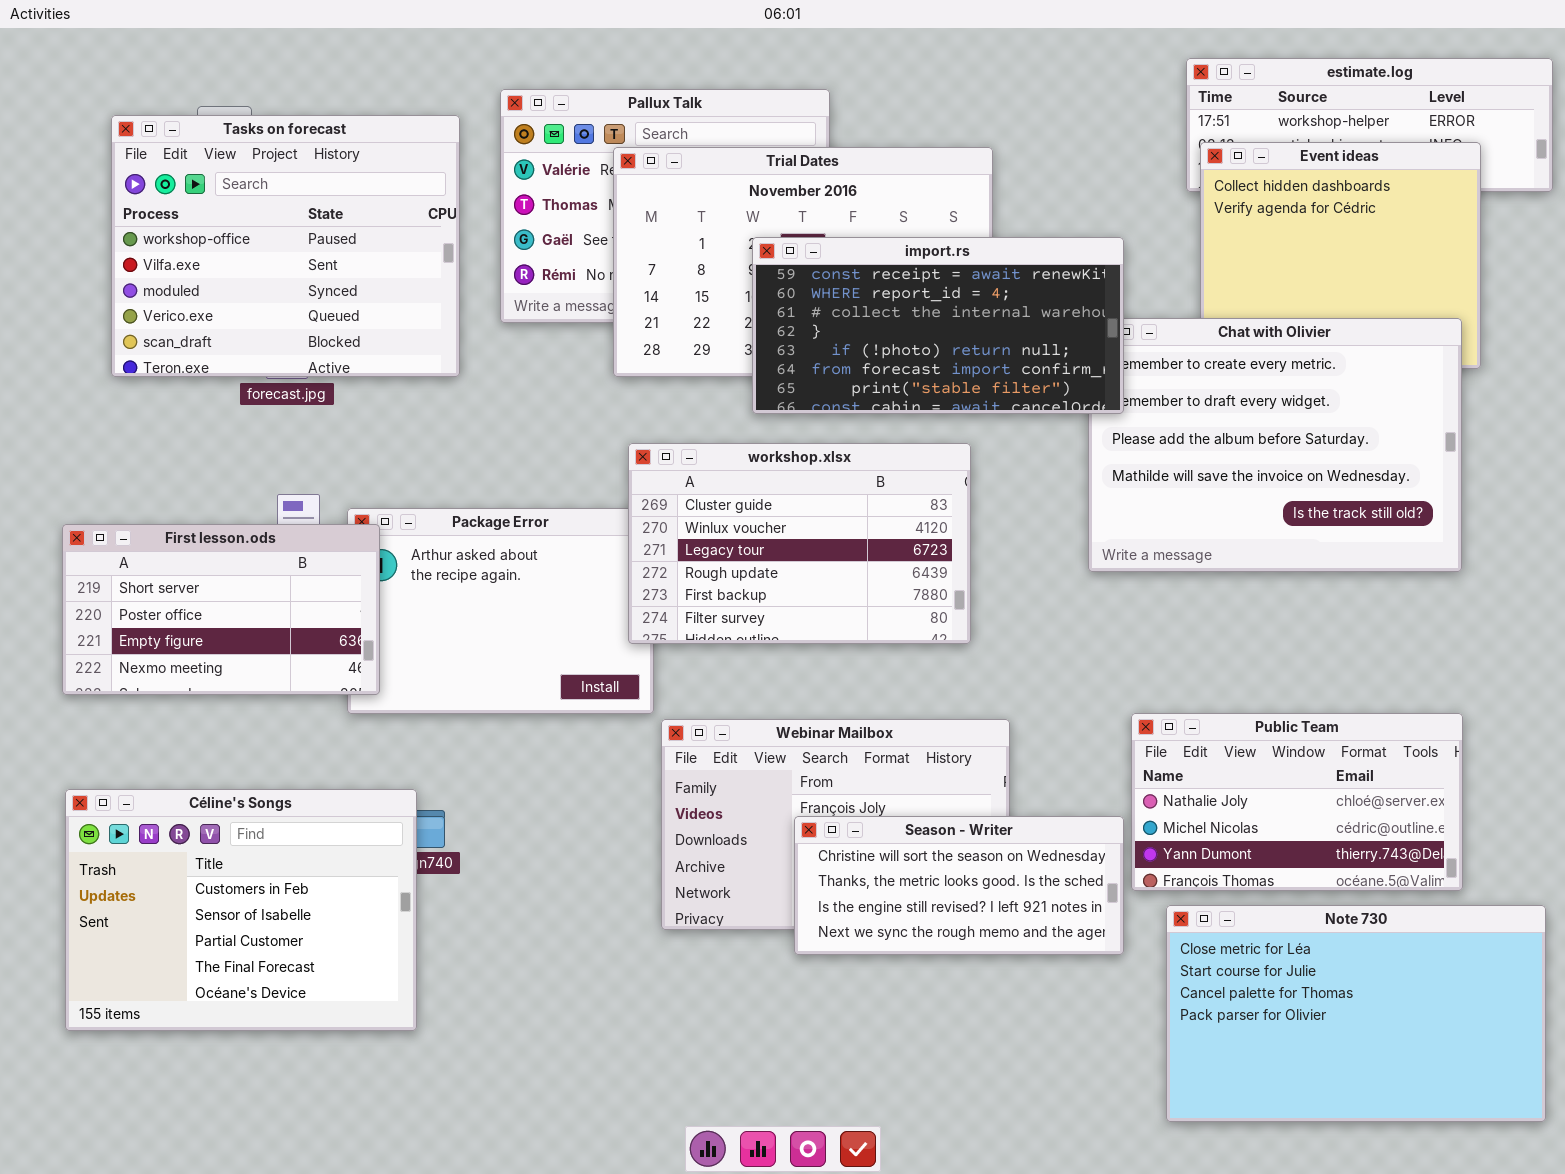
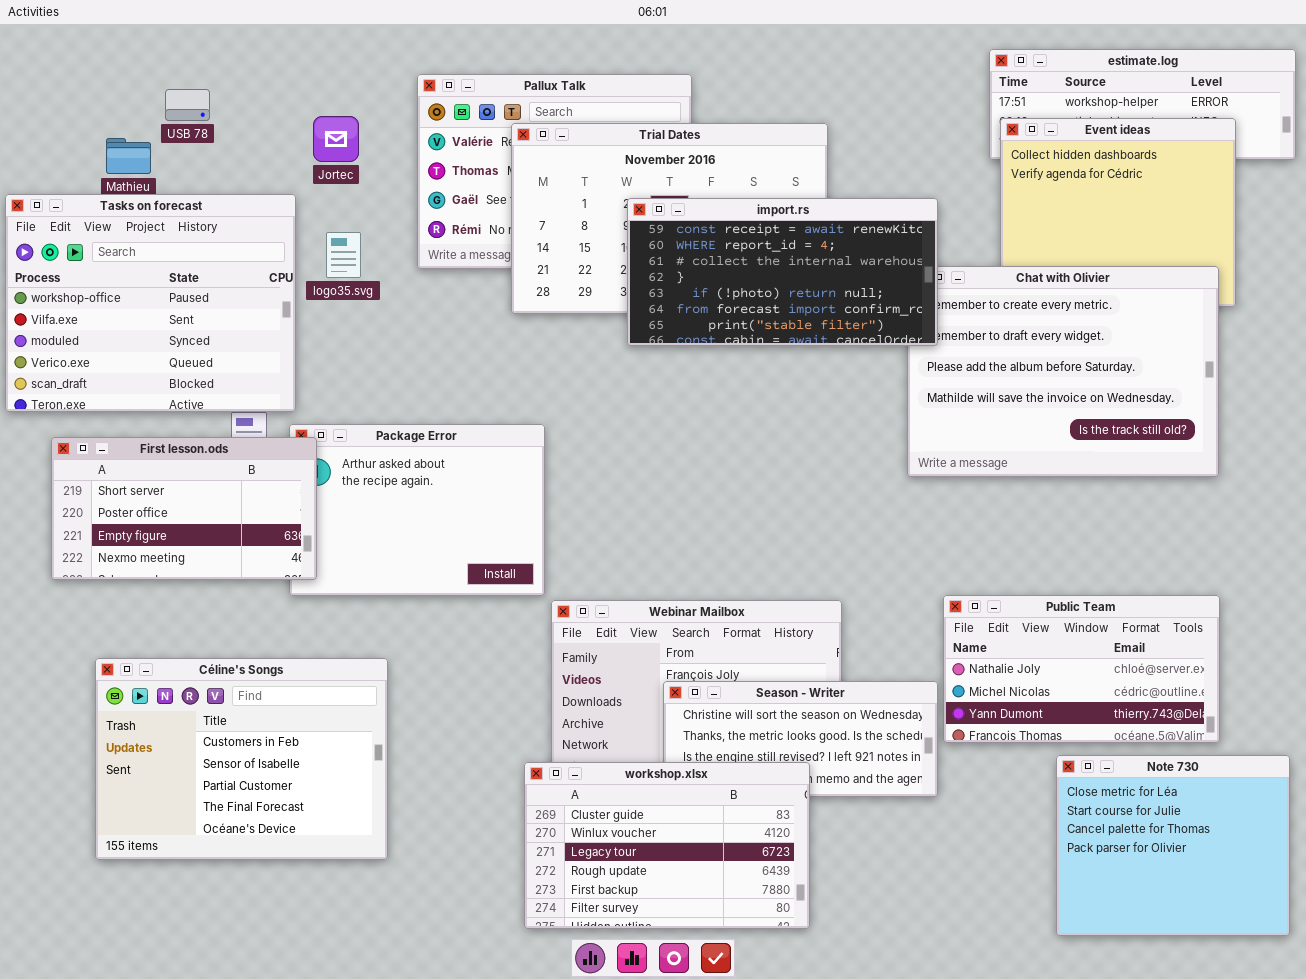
Tasks on forecast: [111,115,460,377] -> [5,194,296,412], moved
workshop.xlsx: [628,443,971,644] -> [524,762,810,929], moved
Céline's Songs: [65,789,417,1031] -> [95,658,388,860], moved
Note 730: [1166,905,1546,1122] -> [1056,755,1290,936], resized

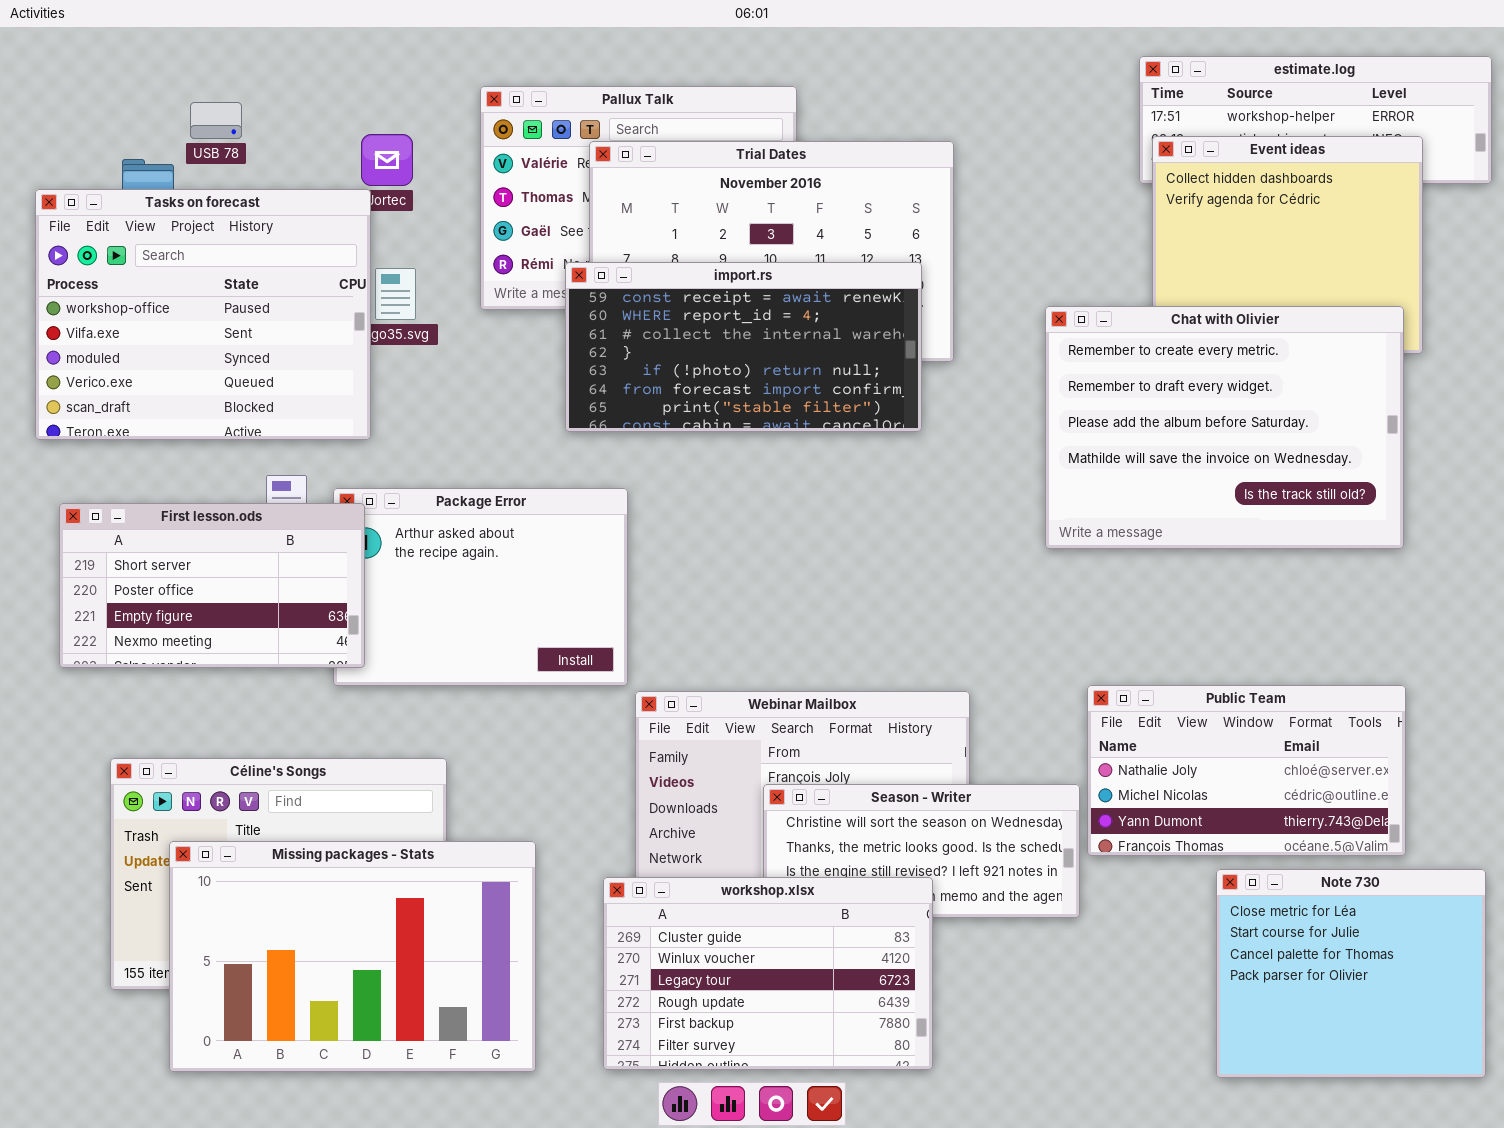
Tasks on forecast: [5,194,296,412] -> [35,189,371,440], moved
import.rs: [627,198,938,346] -> [565,262,922,432], moved
Missing packages - Stats: none -> [169,841,536,1072], opened

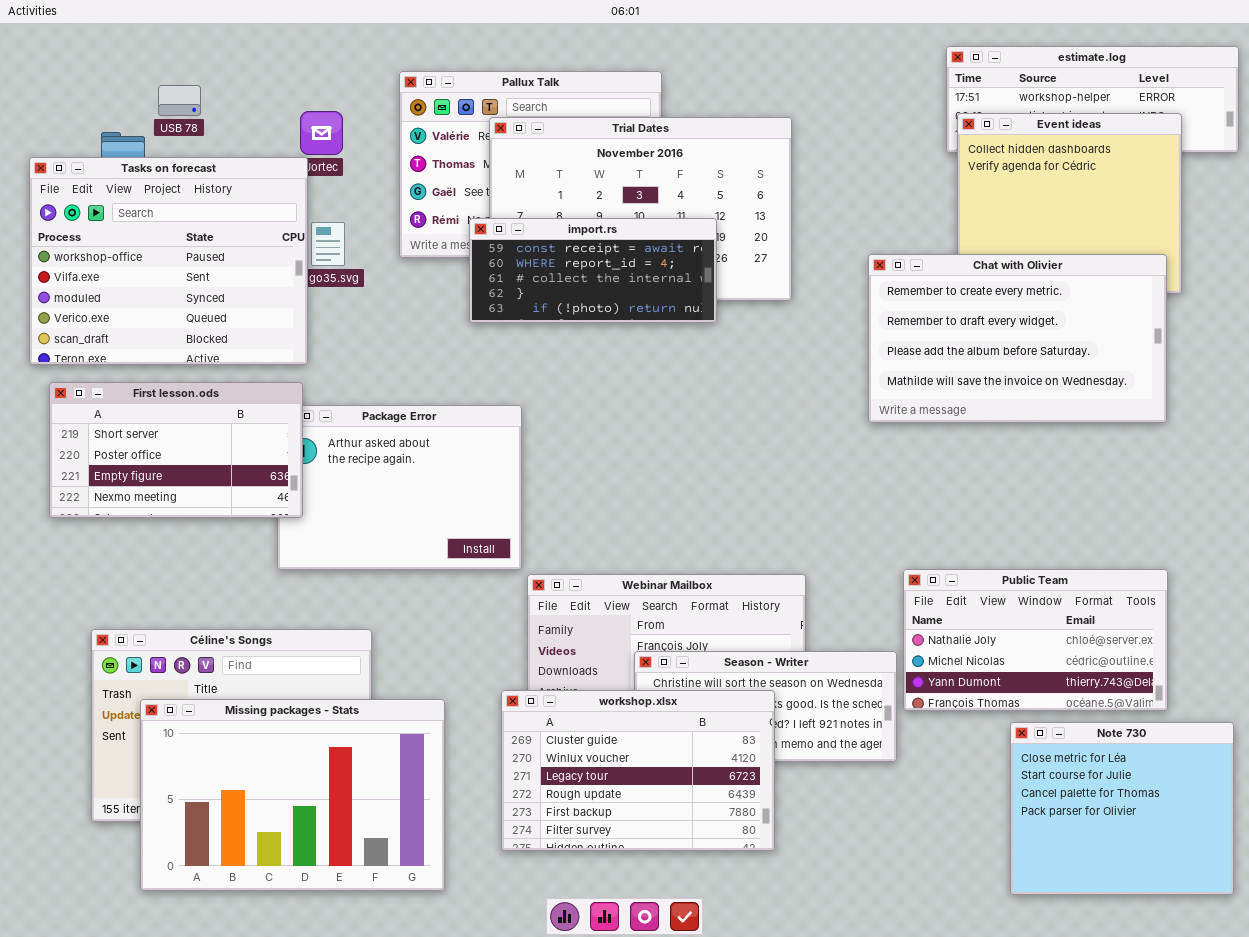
import.rs: [565,262,922,432] -> [469,218,717,323], resized
Chat with Olivier: [1045,306,1404,549] -> [868,254,1167,423], resized
First lesson.ods: [59,503,365,668] -> [49,382,303,518], moved
workshop.xlsx: [603,877,933,1070] -> [501,690,775,851], moved

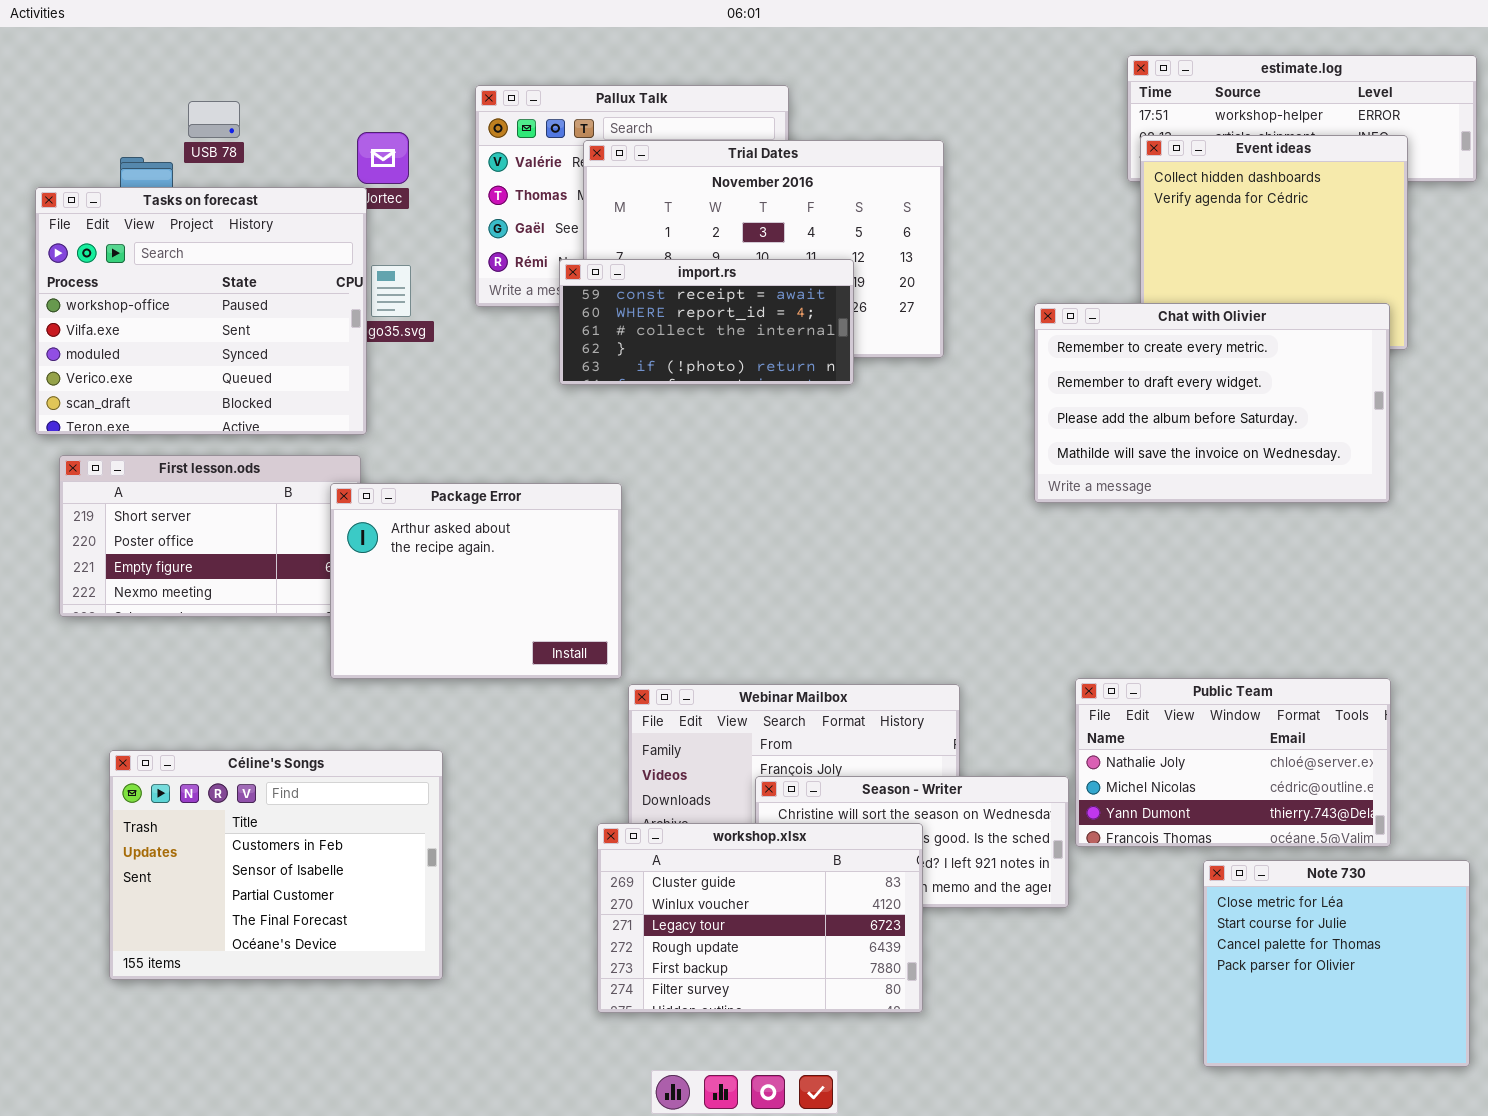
Package Error: [277,405,522,570] -> [330,483,622,679], raised
Missing packages - Stats: [140,699,445,891] -> none, closed

